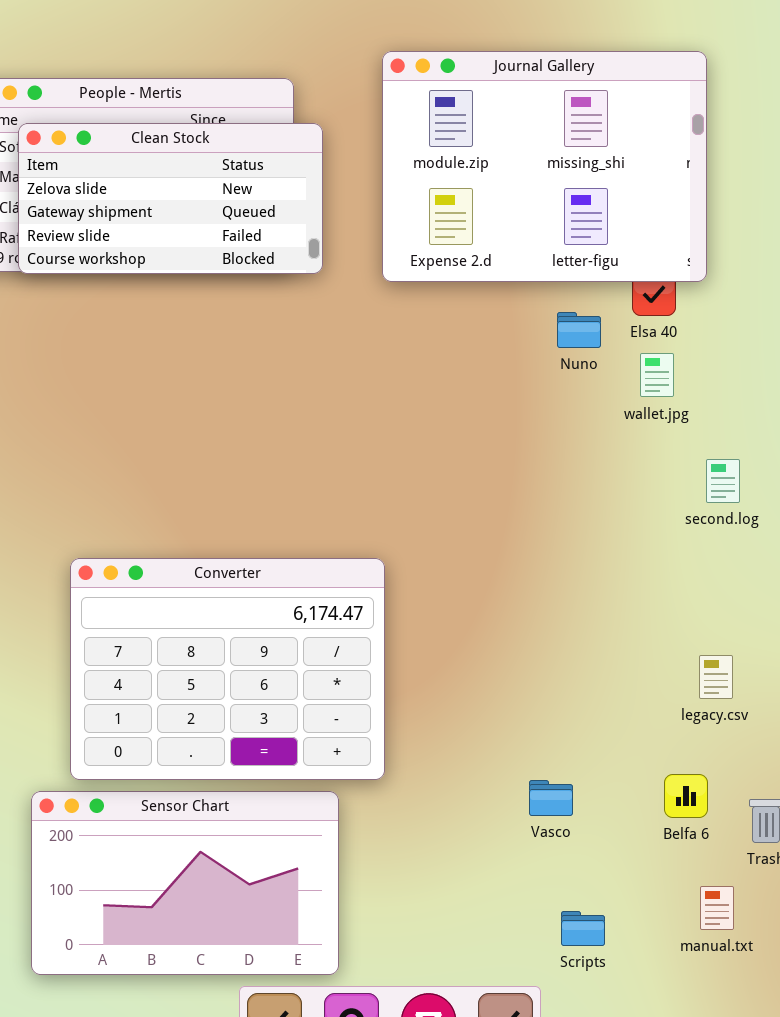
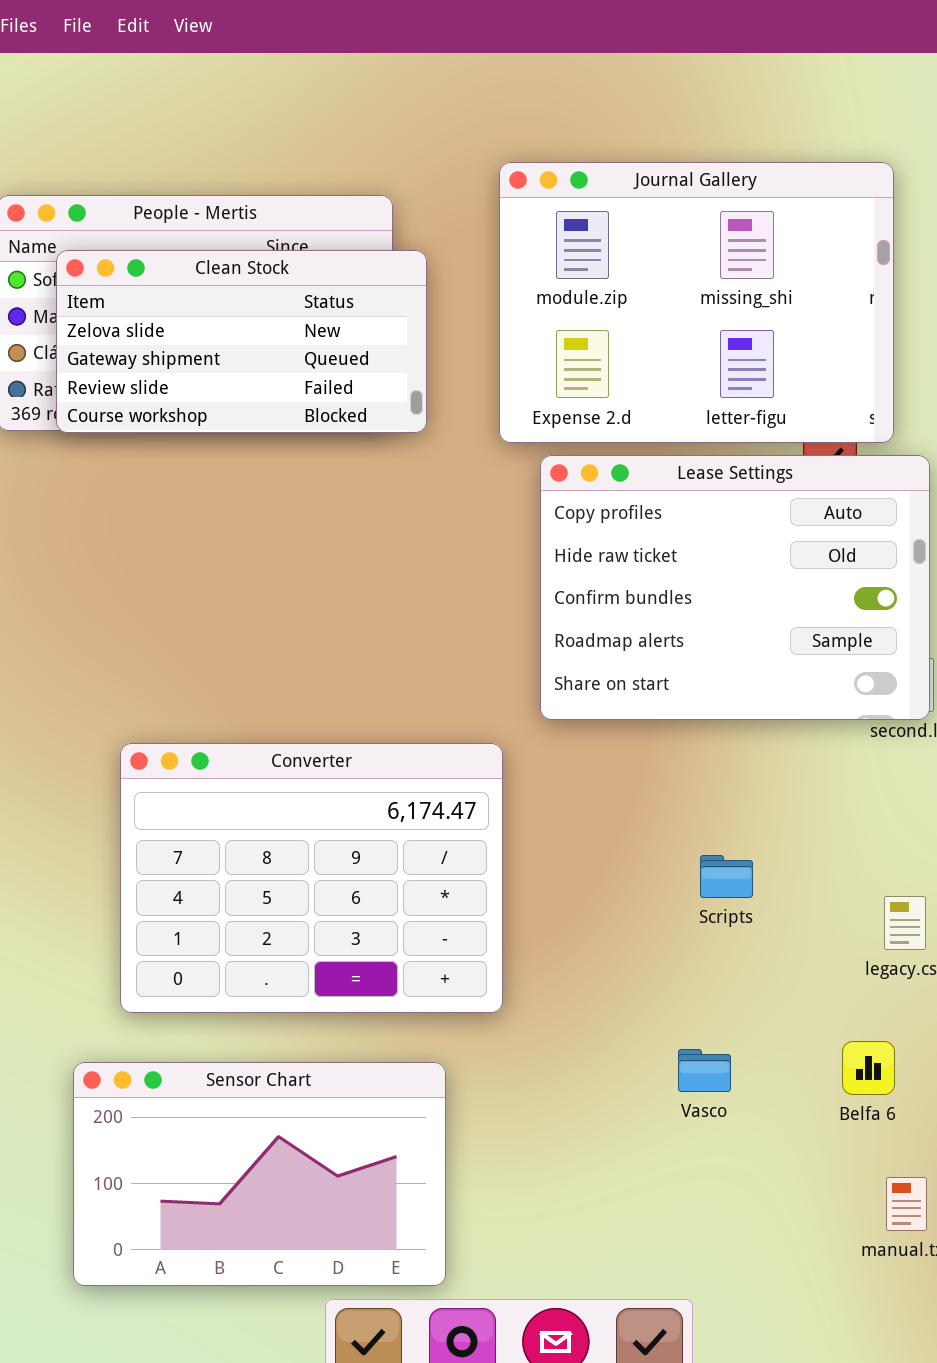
Lease Settings: none -> [540,455,930,720], opened
Converter: [70,558,385,780] -> [120,743,503,1013], moved
Scripts: [561,911,605,946] -> [700,855,753,898], moved

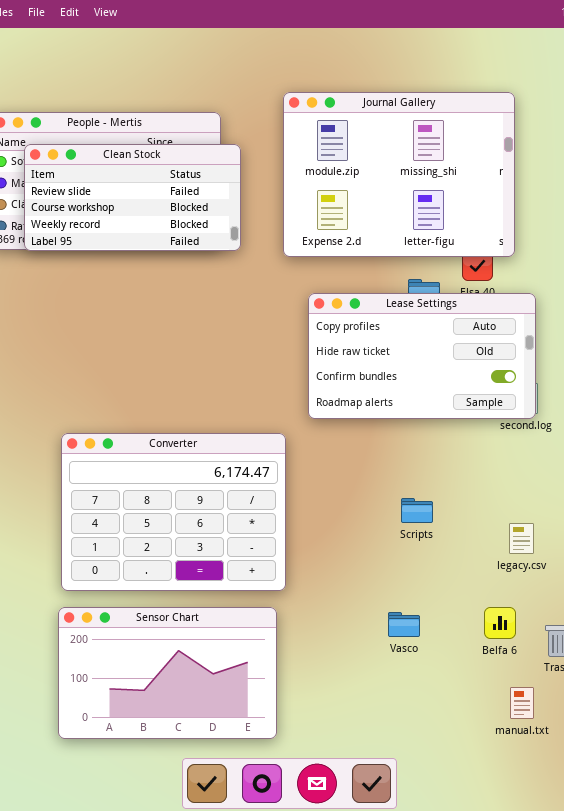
Clean Stock: [56,250,427,433] -> [24,144,241,251], scrolled down 2 rows
Lease Settings: [540,455,930,720] -> [308,293,536,419], resized
Sensor Chart: [73,1062,446,1286] -> [58,607,277,739], moved

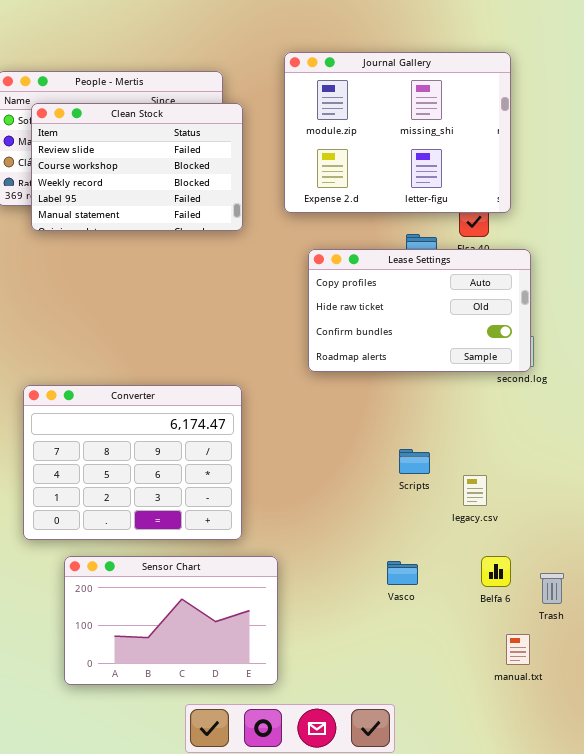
Clean Stock: [24,144,241,251] -> [31,103,243,231], resized
Converter: [61,433,286,591] -> [23,385,242,540], moved
legacy.csv: [509,523,534,554] -> [463,475,487,506], moved

